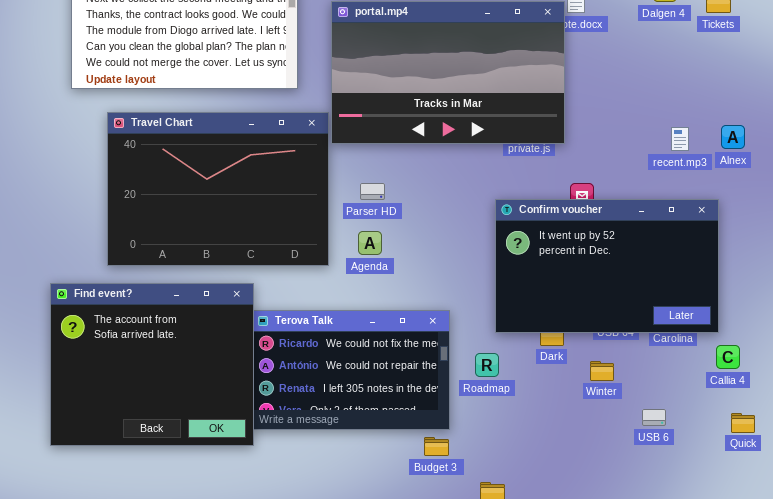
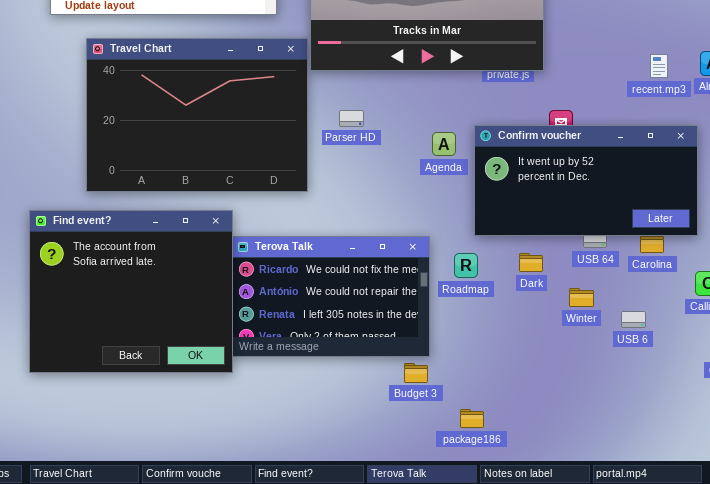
Confirm voucher: [495,199,719,333] -> [474,125,698,236], resized
Agenda: [358,231,382,255] -> [432,132,456,156], moved
Roadmap: [475,353,499,377] -> [454,253,478,278], moved
USB 6: [642,409,666,426] -> [621,311,646,328], moved

